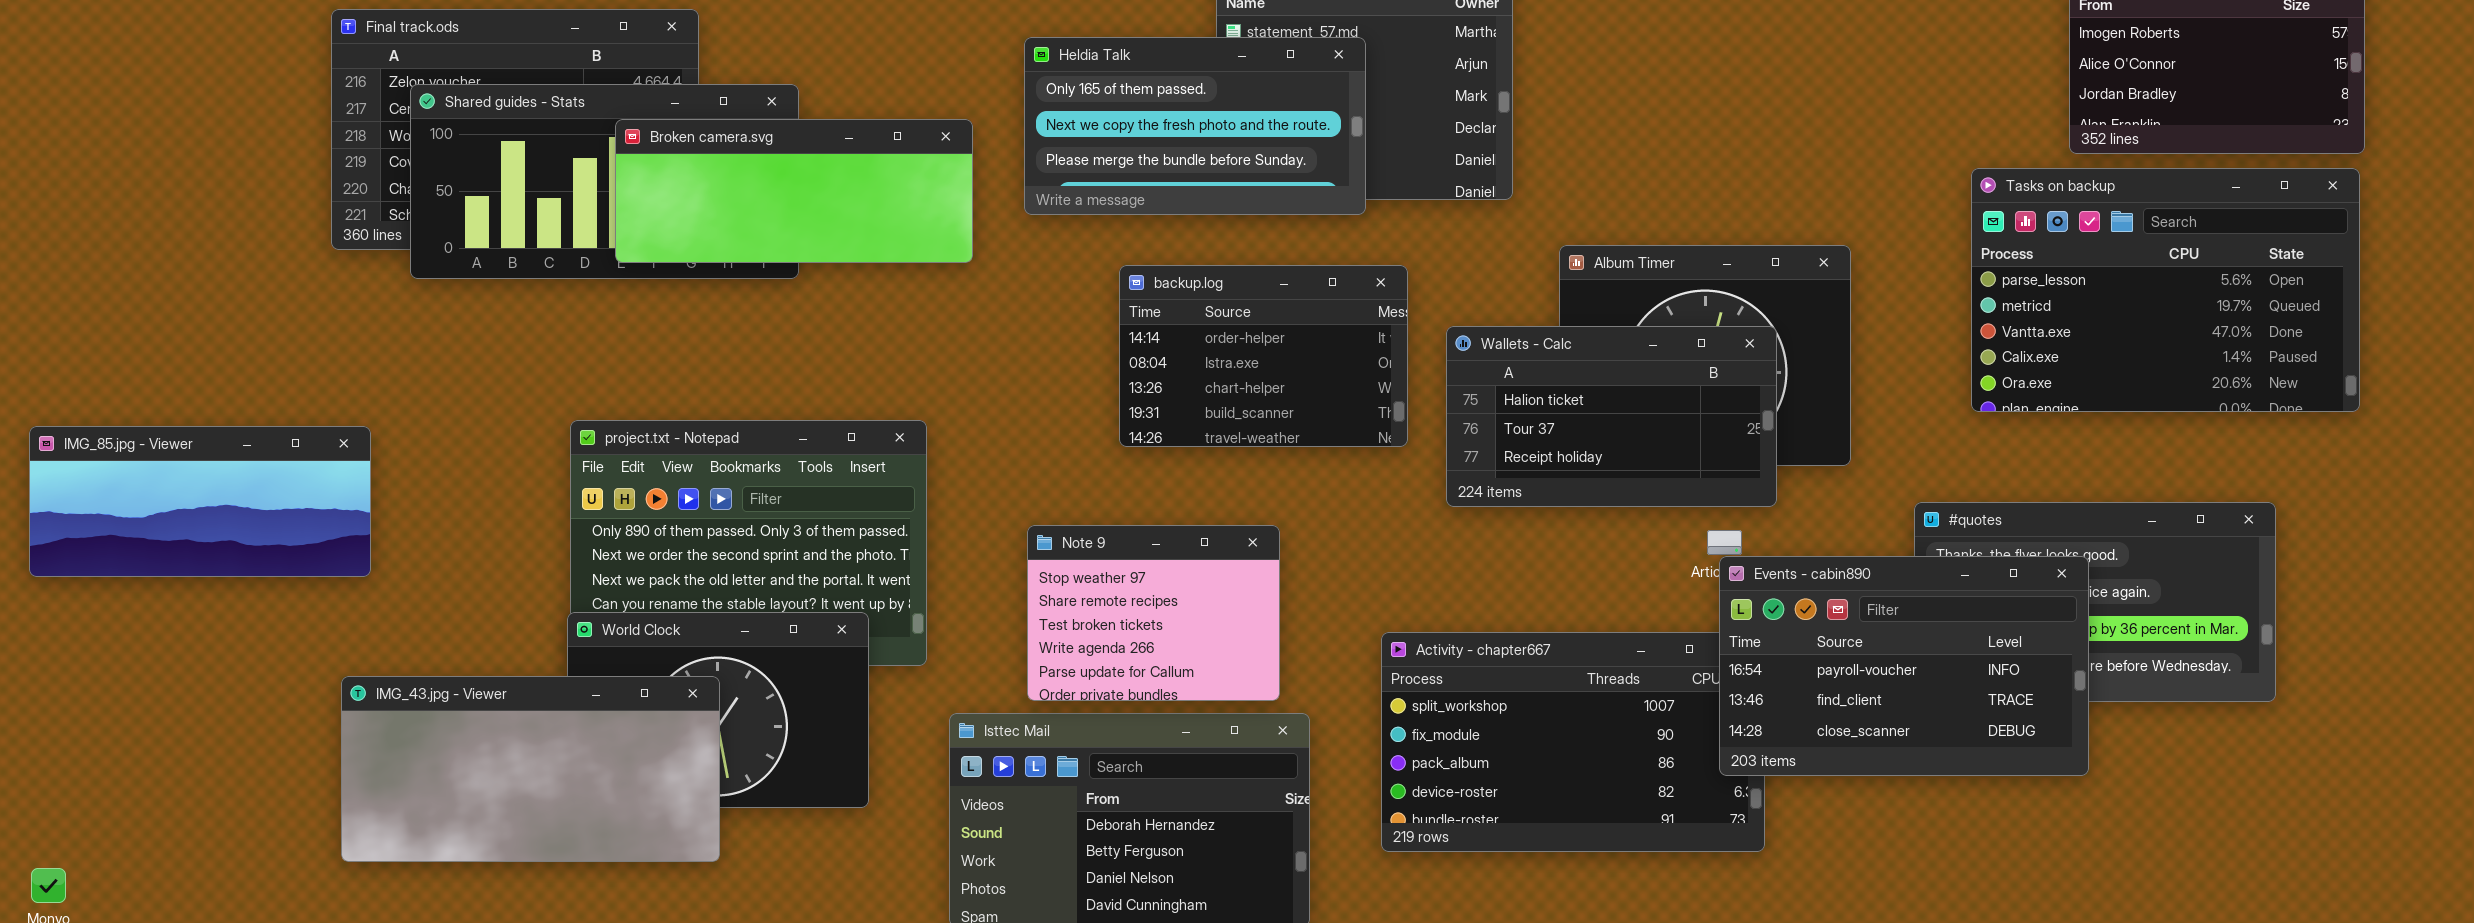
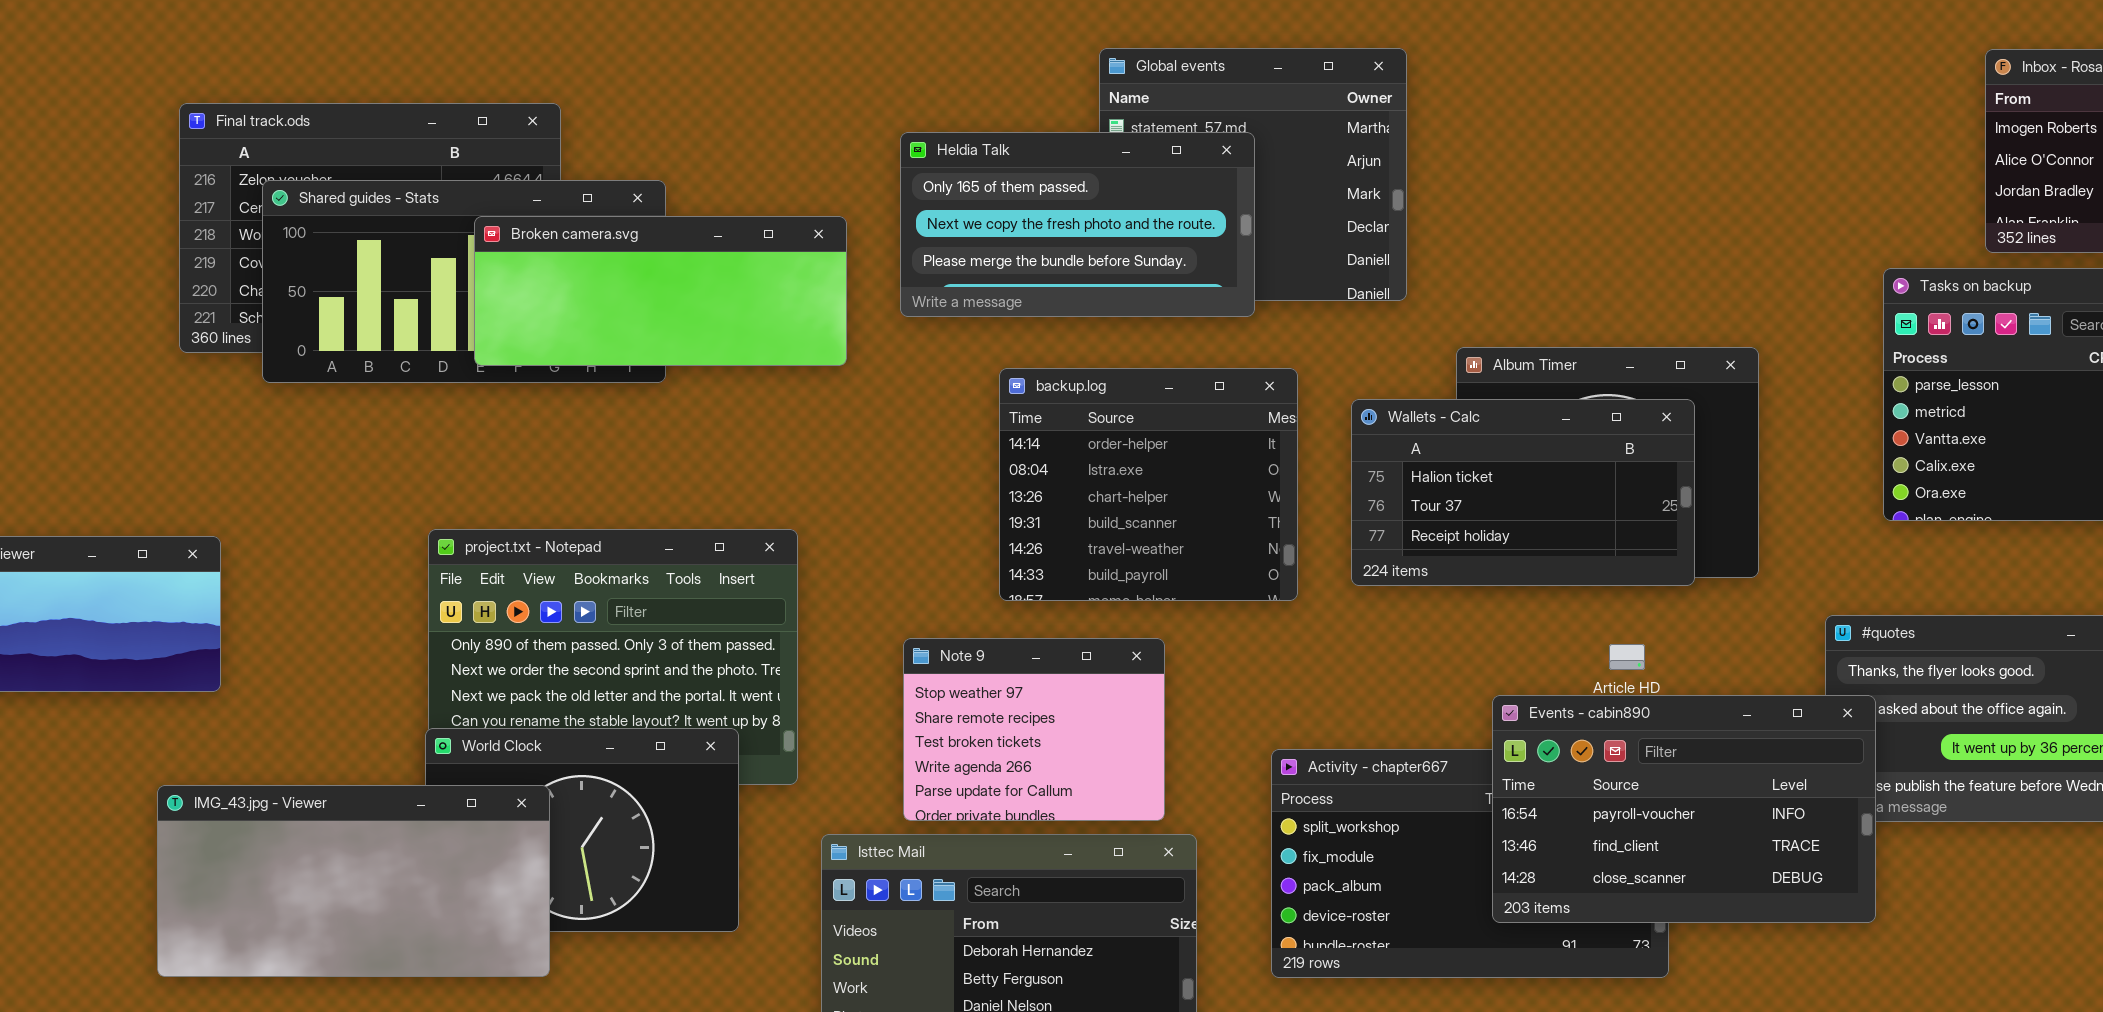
backup.log: [1119,265,1408,447] -> [999,368,1298,601], resized
Wallets - Calc: [1446,326,1777,507] -> [1351,399,1695,586], moved
Events - cabin890: [1719,556,2089,776] -> [1492,695,1876,923], moved
IMG_43.jpg - Viewer: [341,676,720,862] -> [157,785,550,977], moved

